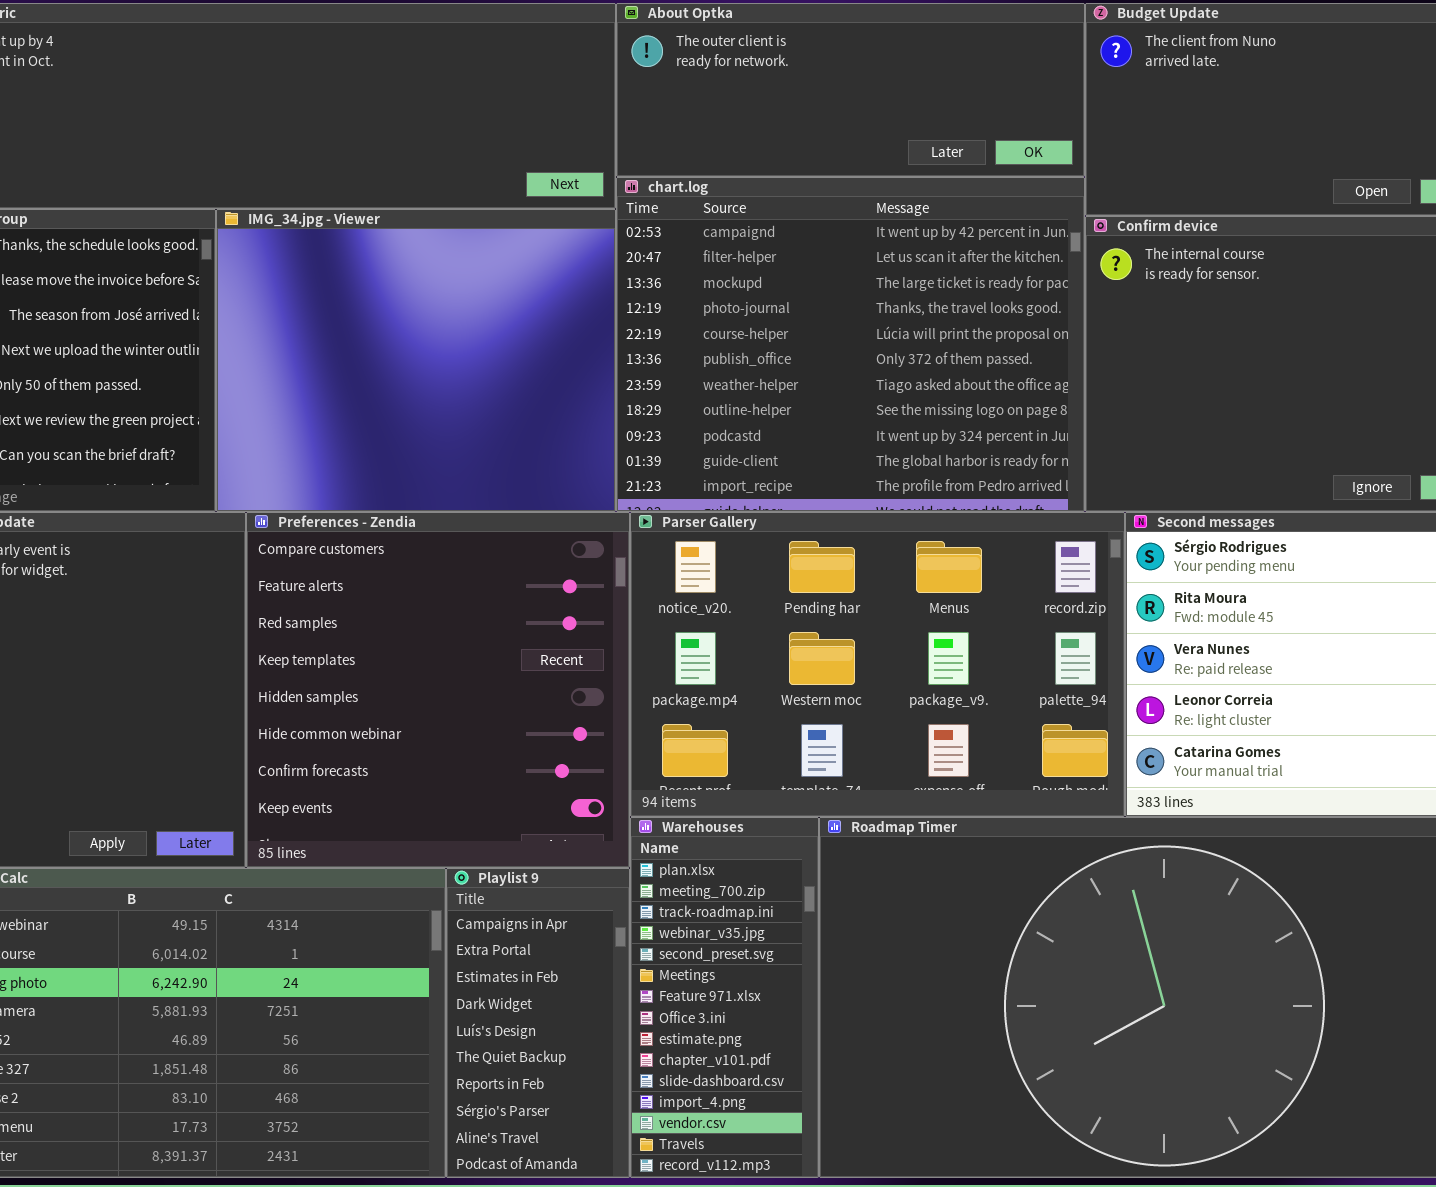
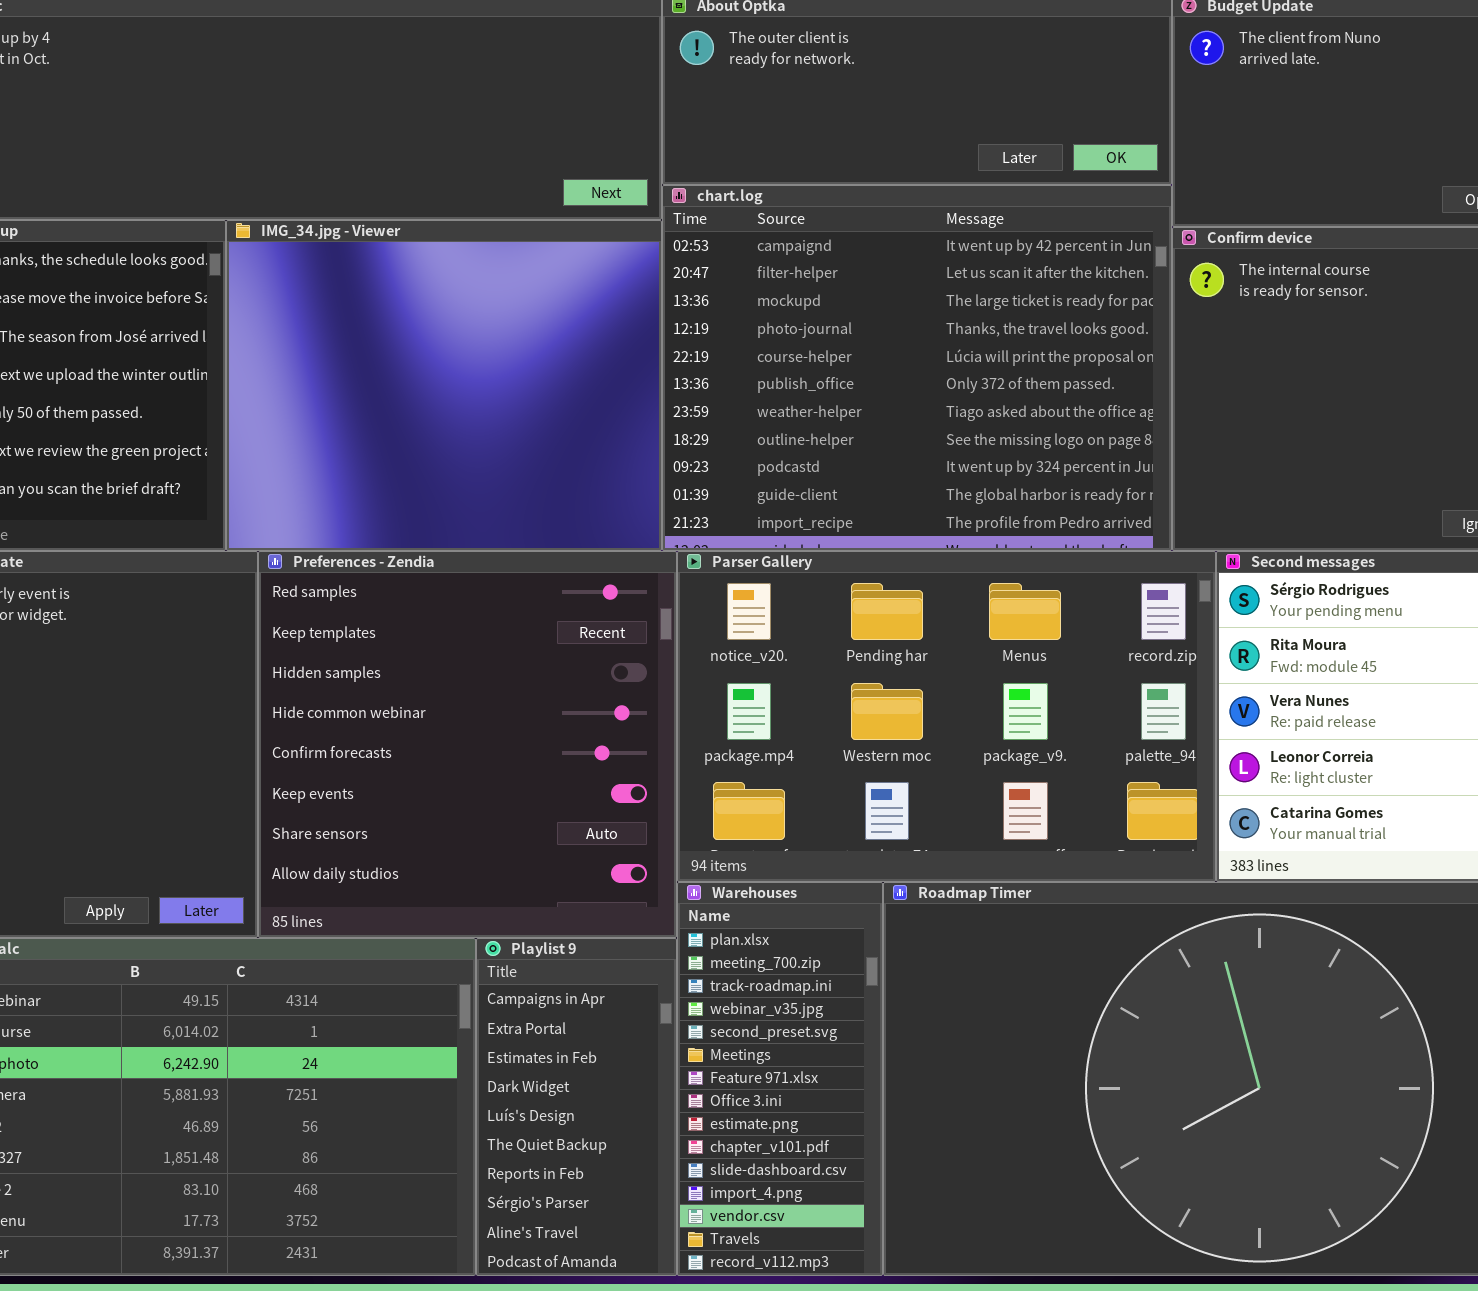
Preferences - Zendia: [246,512,630,868] -> [258,551,677,938], scrolled down 2 rows

